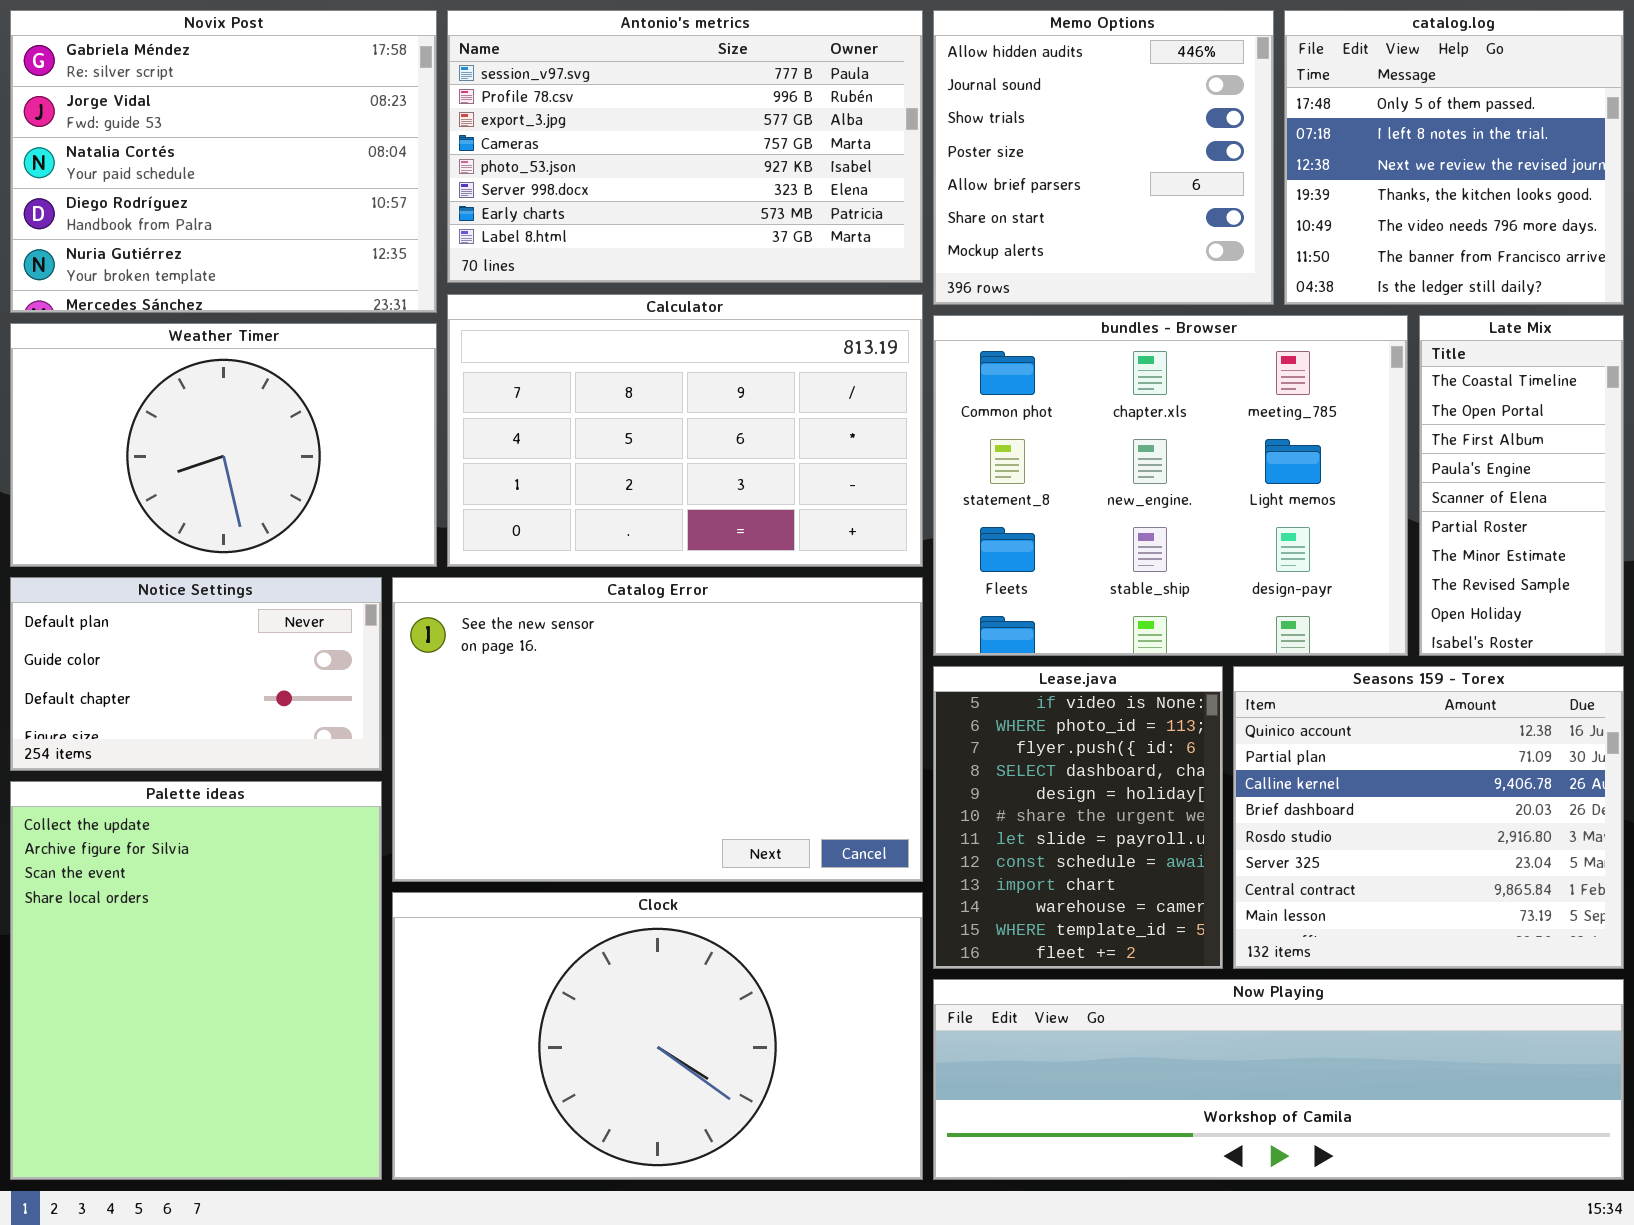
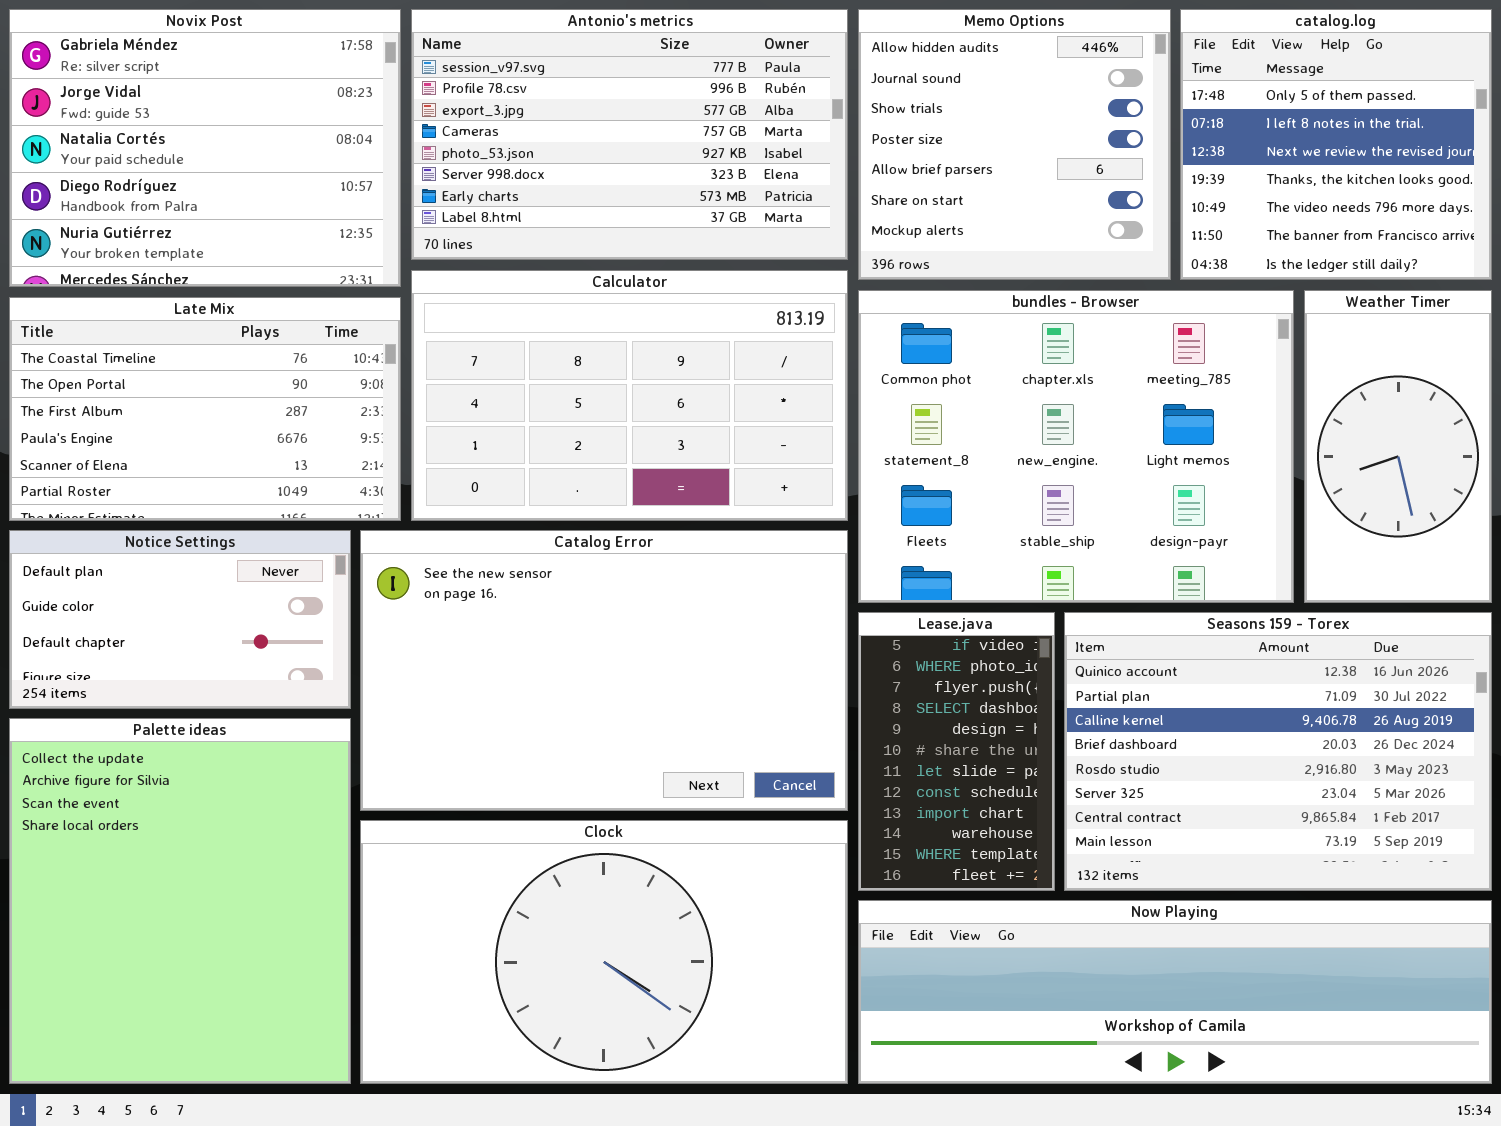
Late Mix: [1419,315,1624,656] -> [9,297,401,521], moved, resized
Weather Timer: [10,323,437,567] -> [1304,290,1492,603], moved, resized
Lease.java: [933,666,1223,969] -> [858,612,1055,891], resized
Seasons 159 - Torex: [1233,666,1624,969] -> [1064,612,1492,891], resized

